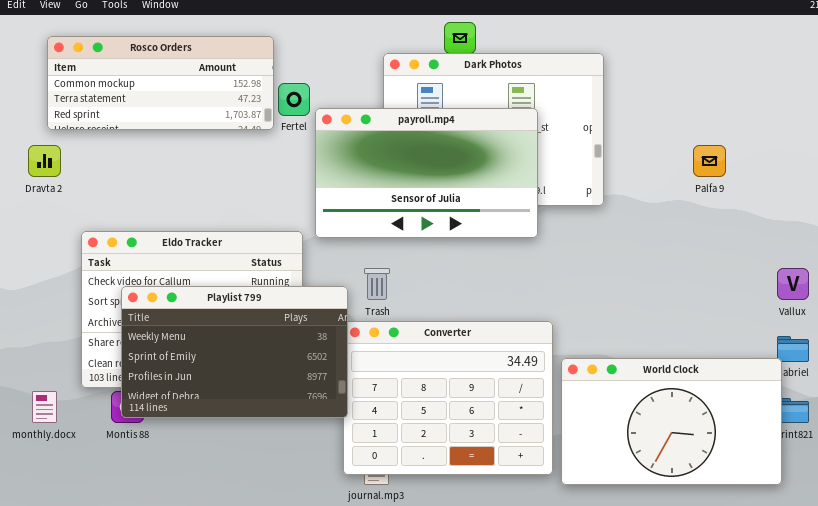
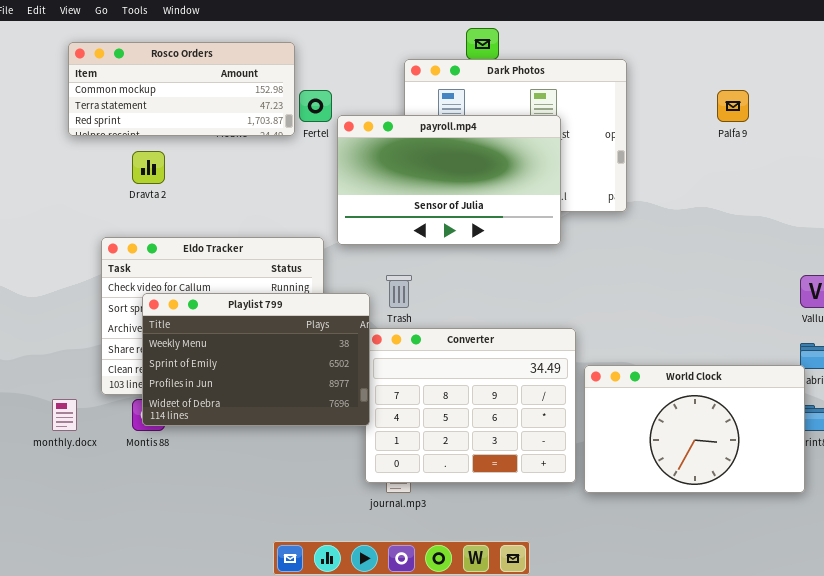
Dravta 2: [28,145,61,177] -> [132,151,165,184], moved
Palfa 9: [693,145,726,177] -> [717,90,749,122], moved

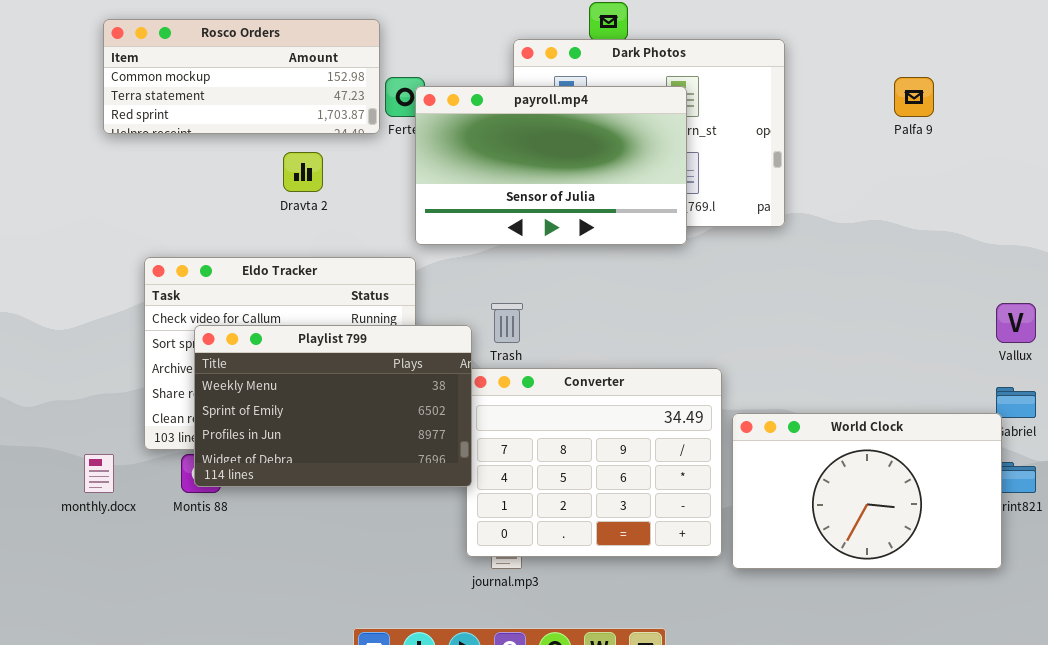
payroll.mp4: [337,115,561,245] -> [415,86,687,245], moved
Dravta 2: [132,151,165,184] -> [283,152,323,192], moved

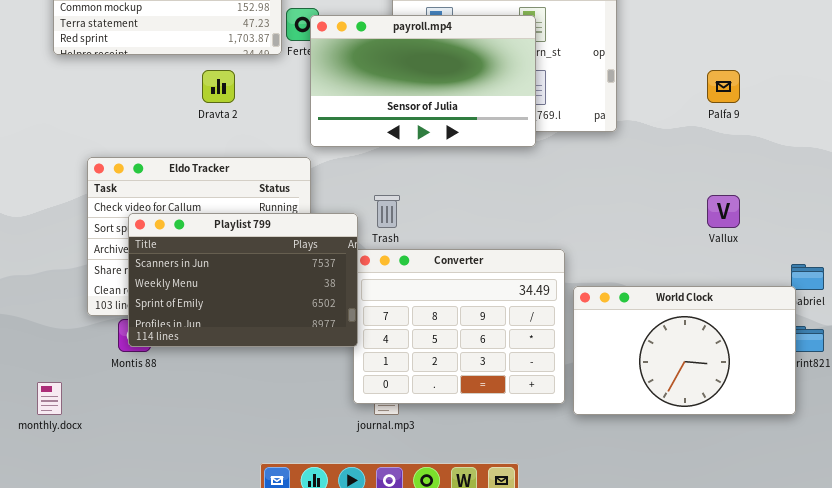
Palfa 9: [894,77,934,117] -> [707,70,740,103], moved
Vallux: [996,303,1036,343] -> [707,195,740,228], moved
Playlist 799: [194,325,472,487] -> [128,213,358,347], scrolled up 1 row
monthly.docx: [84,454,114,493] -> [37,382,62,415], moved

